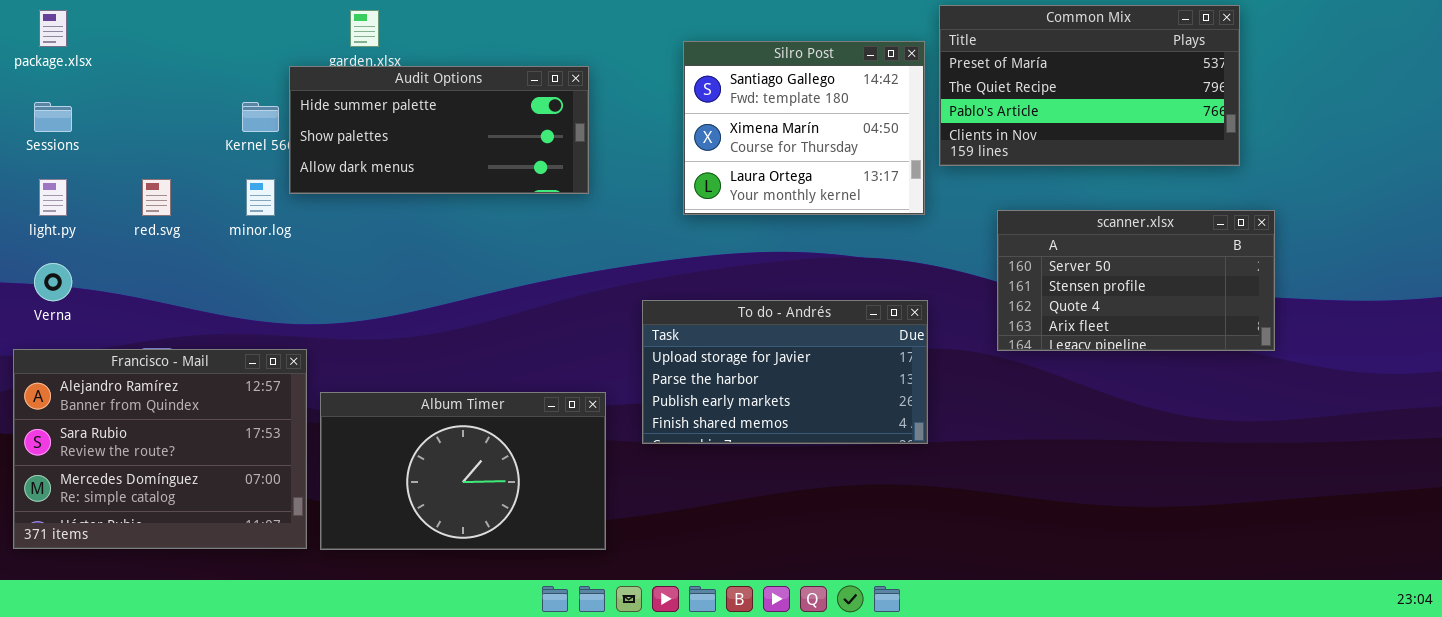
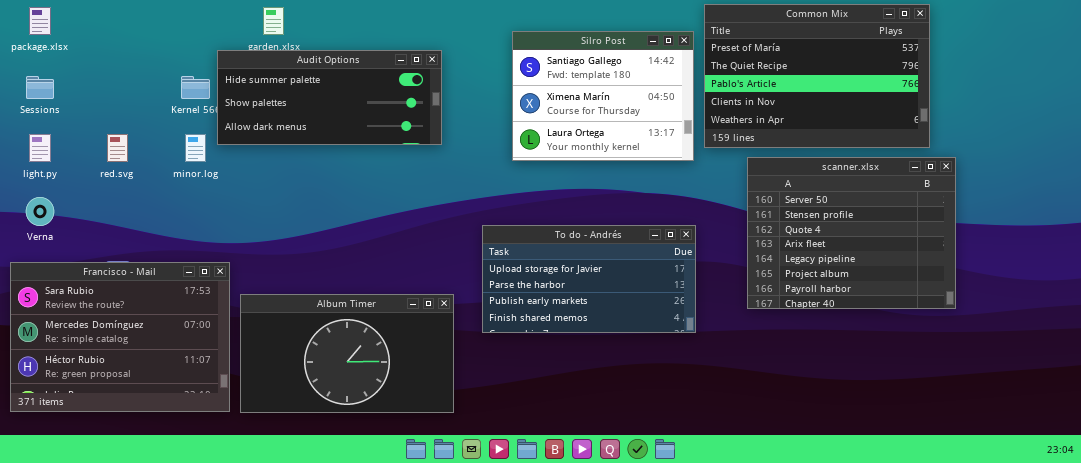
Common Mix: [939,5,1240,166] -> [704,4,930,148], resized
scanner.xlsx: [997,210,1275,351] -> [747,157,956,309], resized
Francisco - Mail: [13,349,307,549] -> [10,262,230,412], scrolled down 1 row

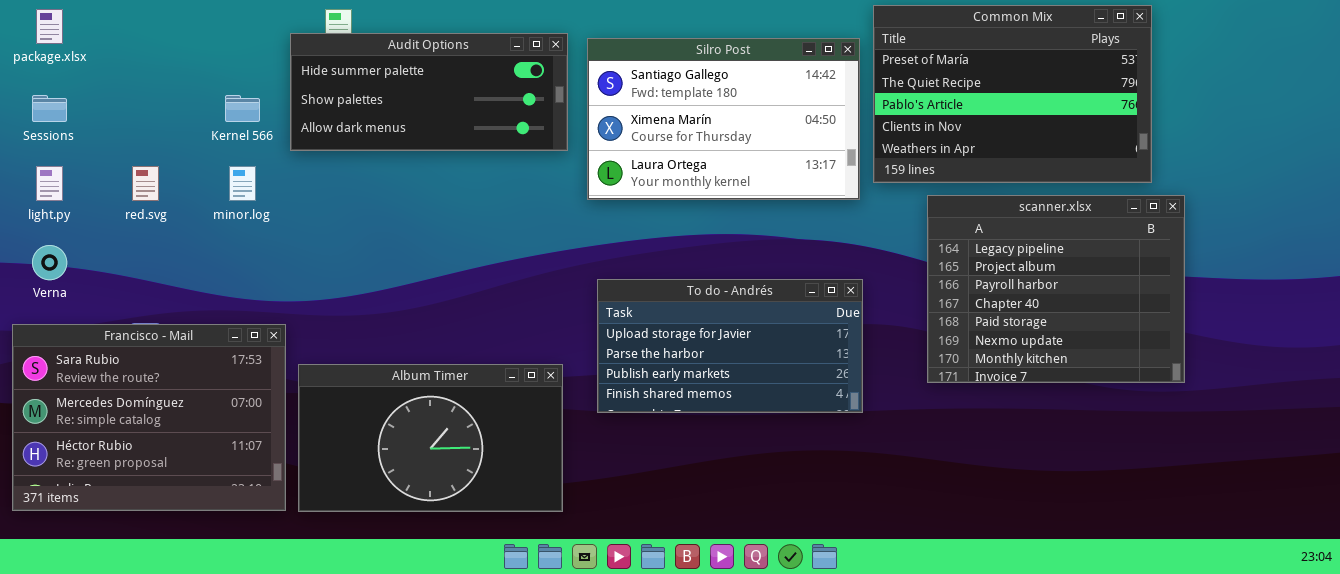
Silro Post: [512,31,694,161] -> [587,38,860,200], resized
Audit Options: [217,50,442,145] -> [290,33,568,151], moved
scanner.xlsx: [747,157,956,309] -> [927,195,1185,383], scrolled down 4 rows

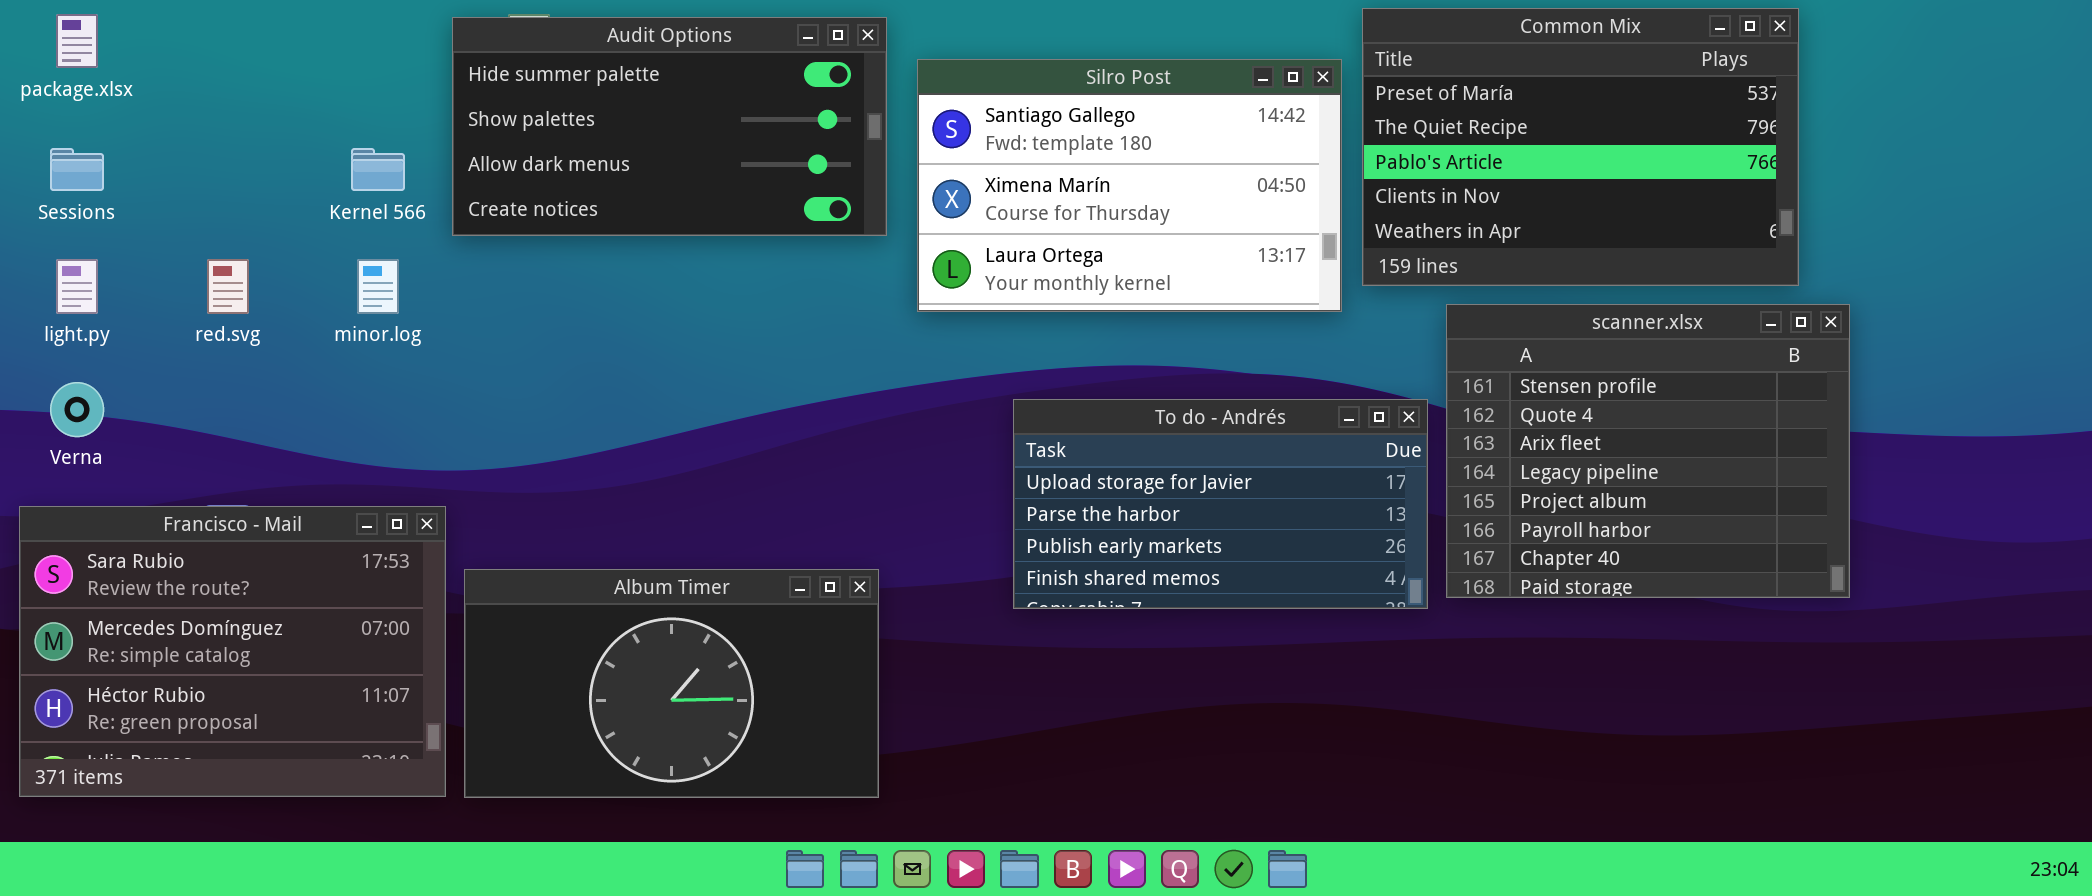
Audit Options: [290,33,568,151] -> [452,17,887,236], resized
scanner.xlsx: [927,195,1185,383] -> [1446,304,1850,598], scrolled up 3 rows
To do - Andrés: [597,279,863,413] -> [1013,399,1428,609], moved

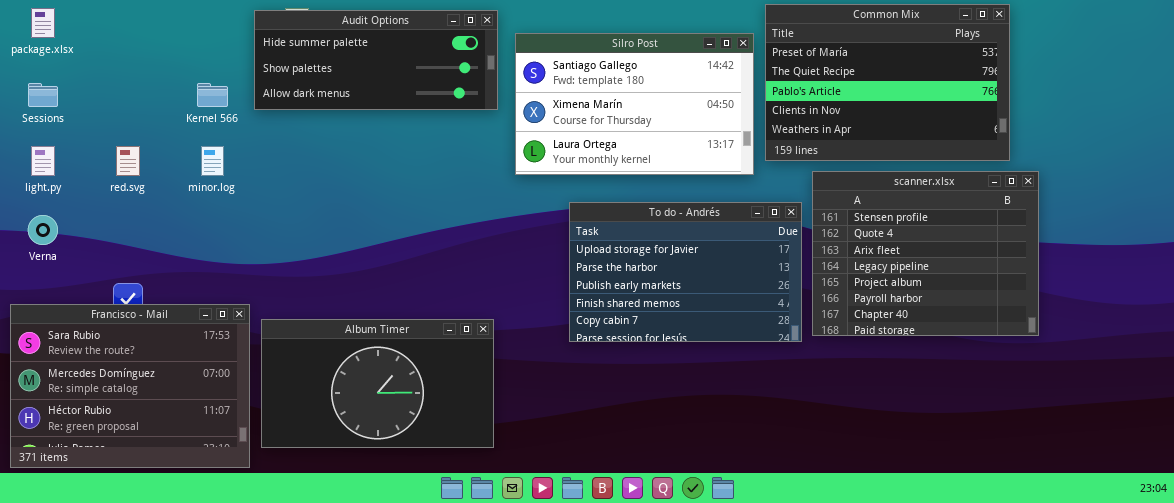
Audit Options: [452,17,887,236] -> [254,10,498,110], resized
To do - Andrés: [1013,399,1428,609] -> [569,202,802,342], resized
Francisco - Mail: [19,506,446,797] -> [10,304,250,468], moved

